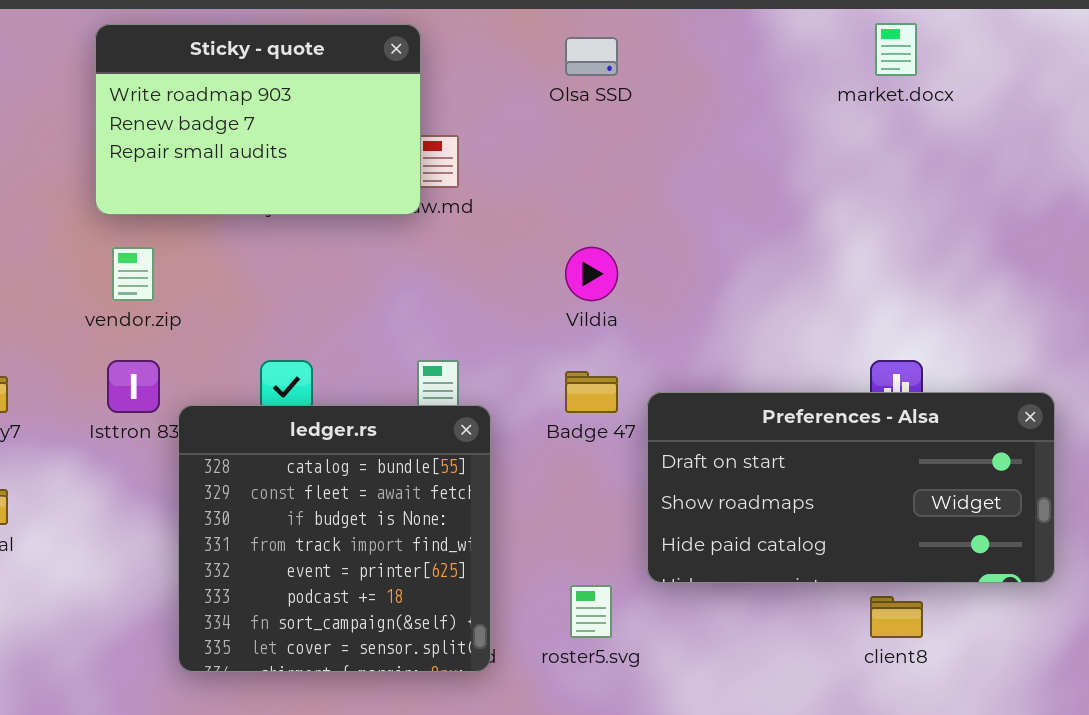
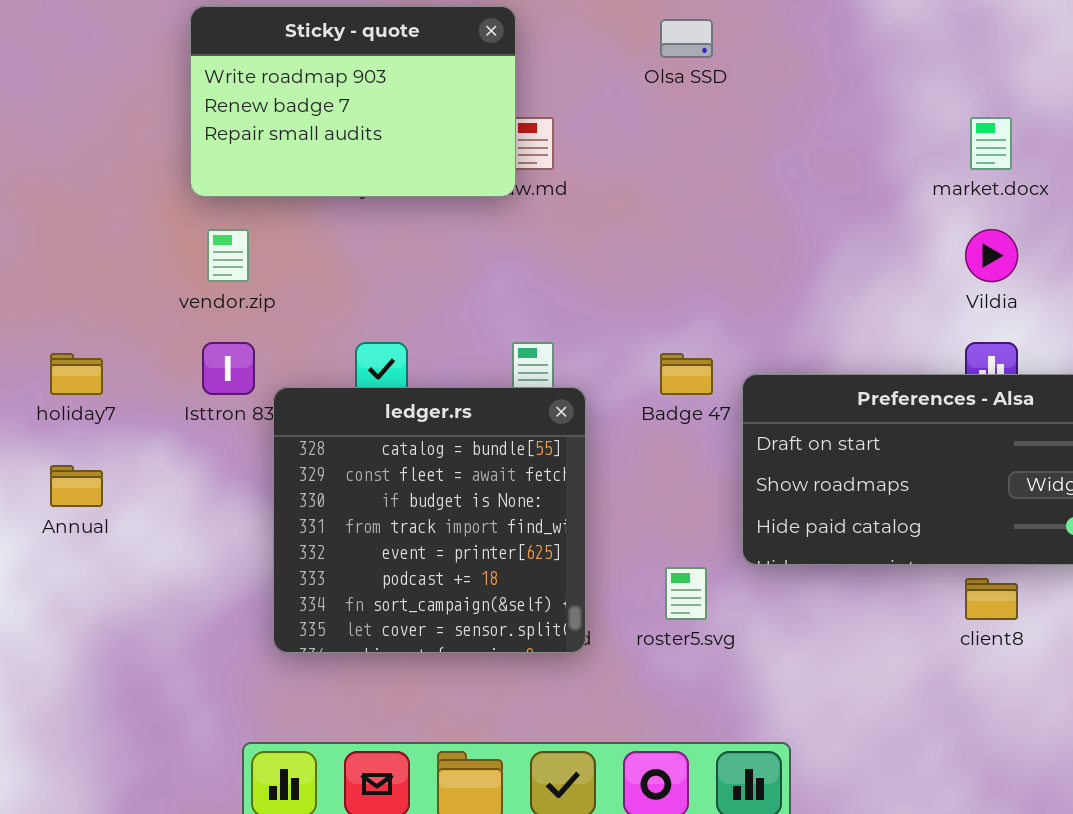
market.docx: [875,23,917,76] -> [970,117,1012,170], moved
Vildia: [565,247,618,301] -> [965,229,1018,282], moved

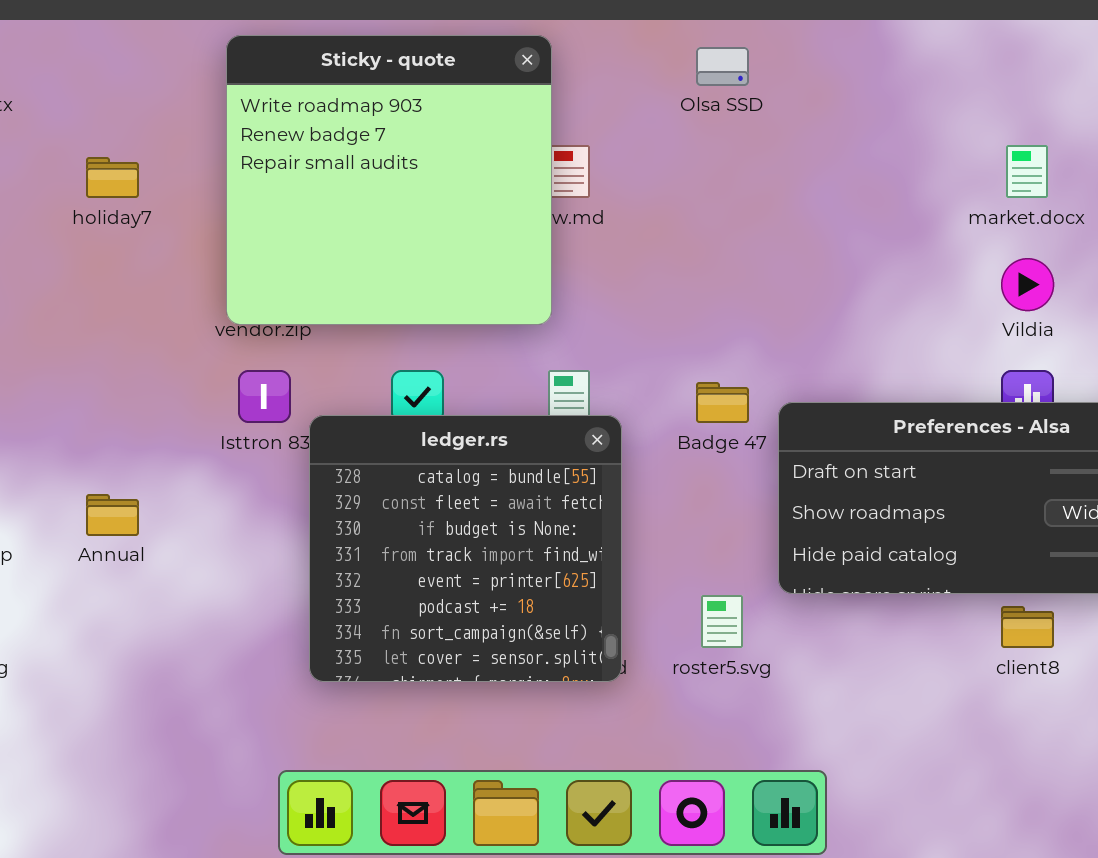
Sticky - quote: [190,6,516,197] -> [226,35,552,325], resized
holiday7: [50,353,103,395] -> [86,157,139,198], moved

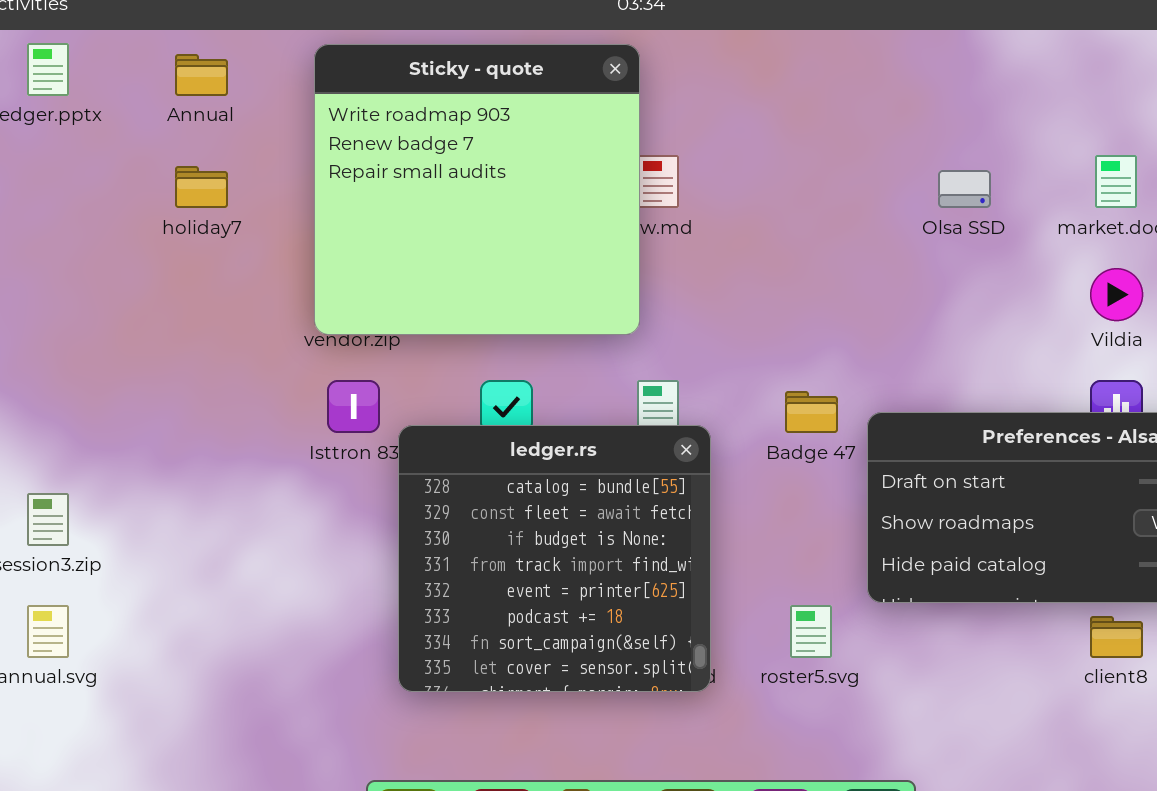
Olsa SSD: [696,47,749,86] -> [938,170,991,208], moved
Annual: [86,494,139,536] -> [175,54,228,96], moved

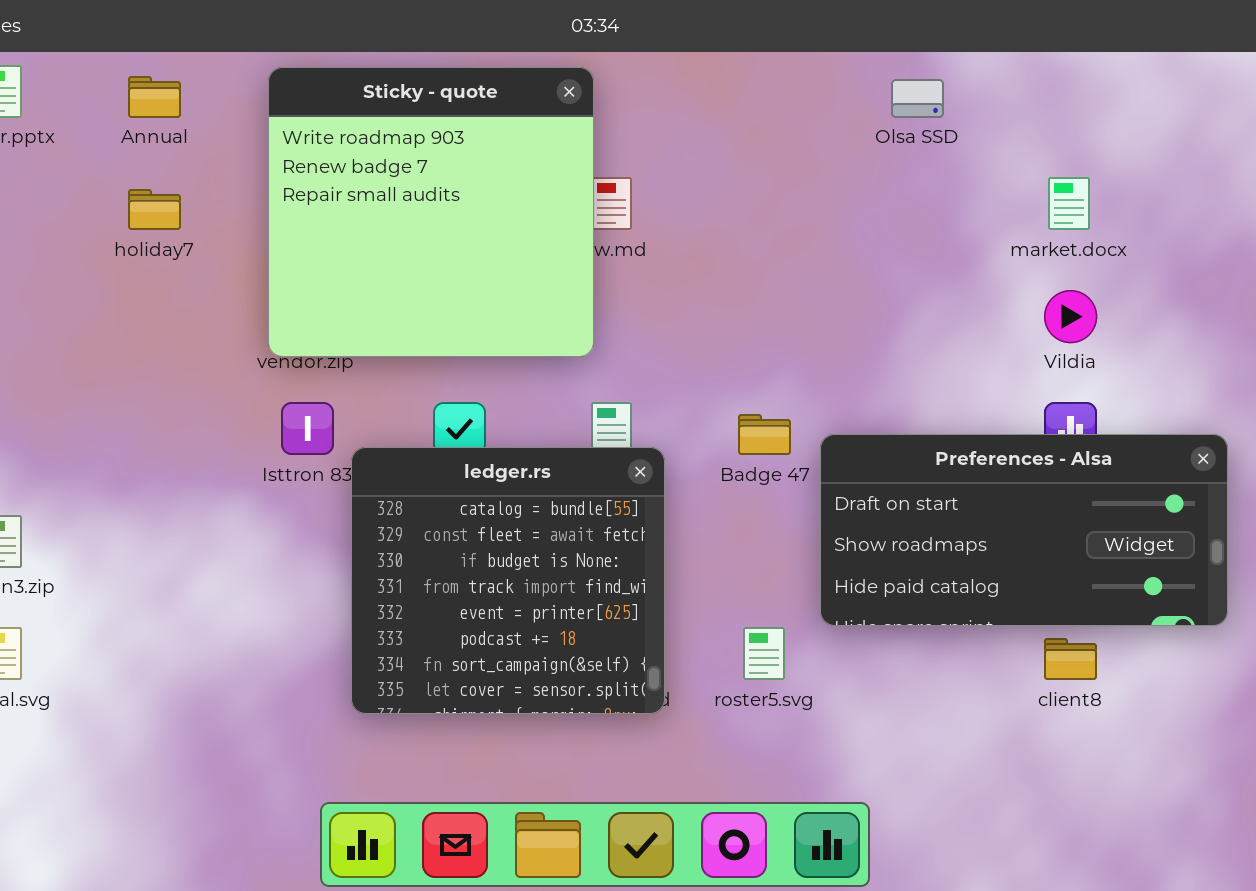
Olsa SSD: [938,170,991,208] -> [891,79,944,118], moved

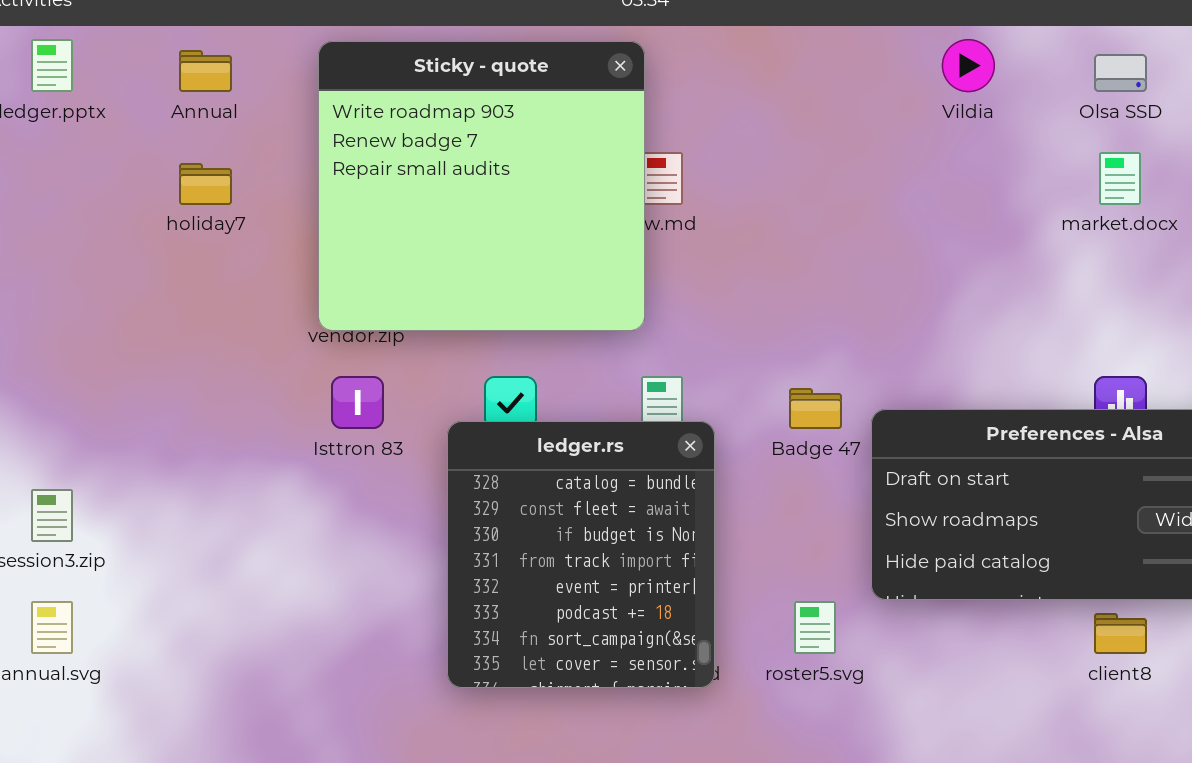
Olsa SSD: [891,79,944,118] -> [1094,54,1147,92], moved
Vildia: [1044,290,1097,343] -> [942,39,995,92], moved
ledger.rs: [351,447,665,714] -> [447,421,715,688], resized

